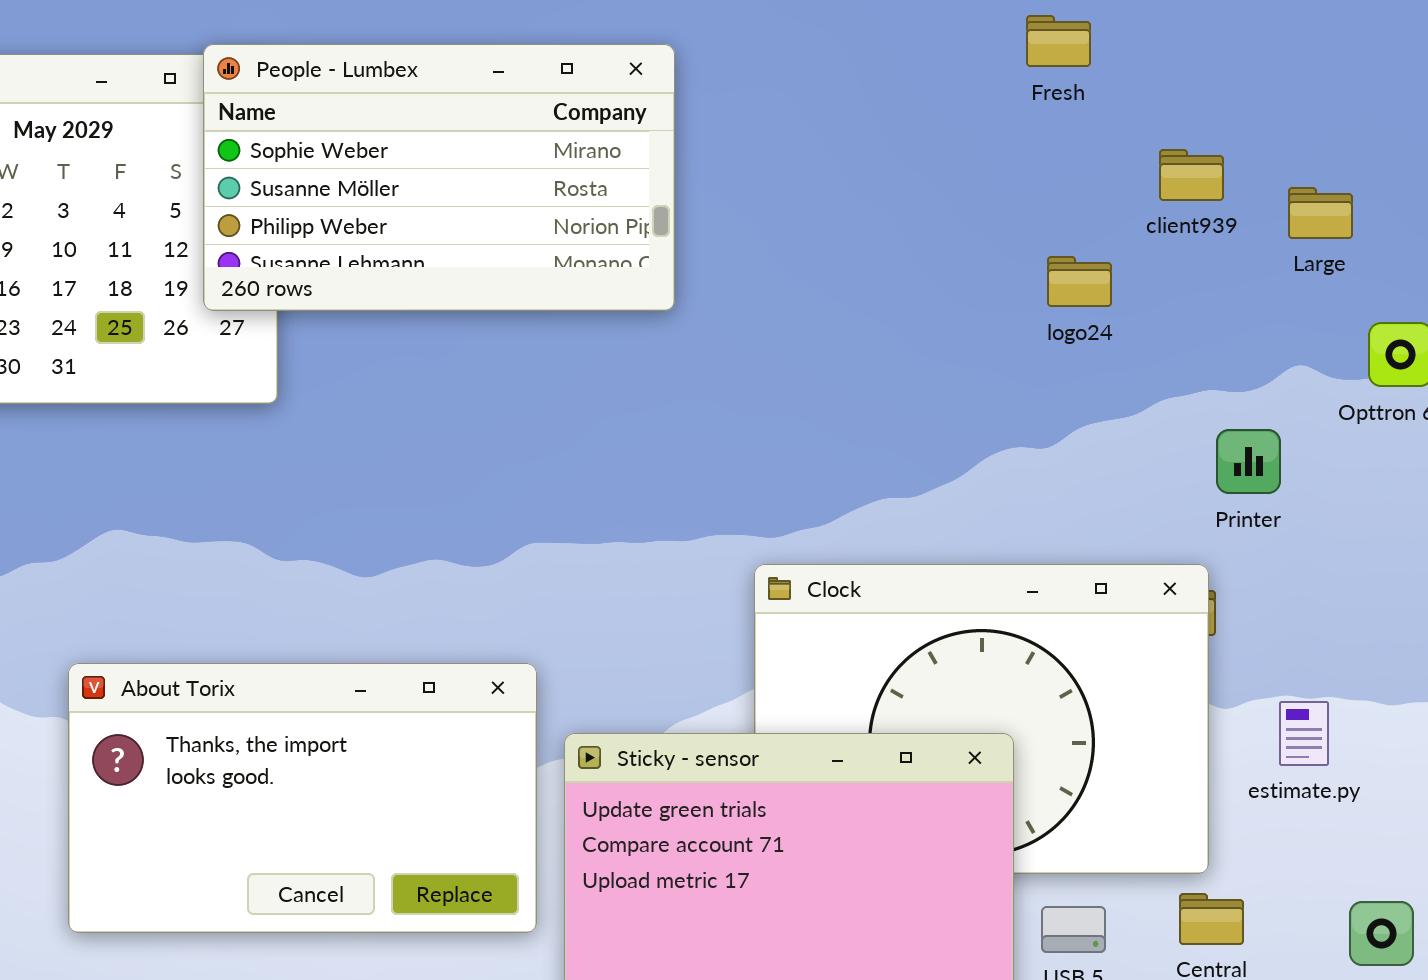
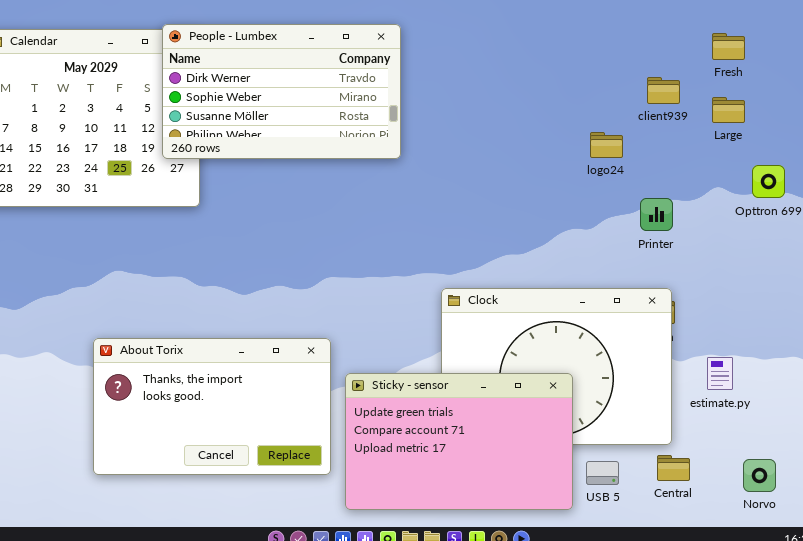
Fresh: [1026,15,1091,67] -> [712,33,745,60], moved
People - Lumbex: [203,44,675,311] -> [162,24,401,159], scrolled up 1 row
Printer: [1216,429,1281,494] -> [640,198,673,231], moved

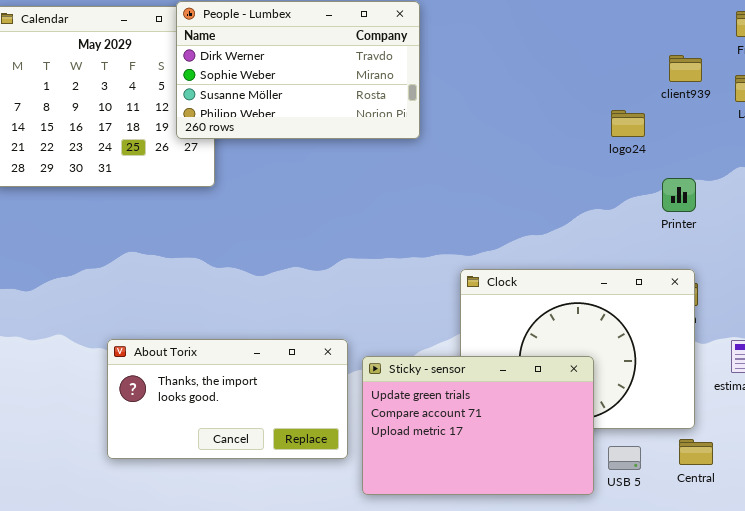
About Torix: [93,338,331,475] -> [107,339,348,459], resized

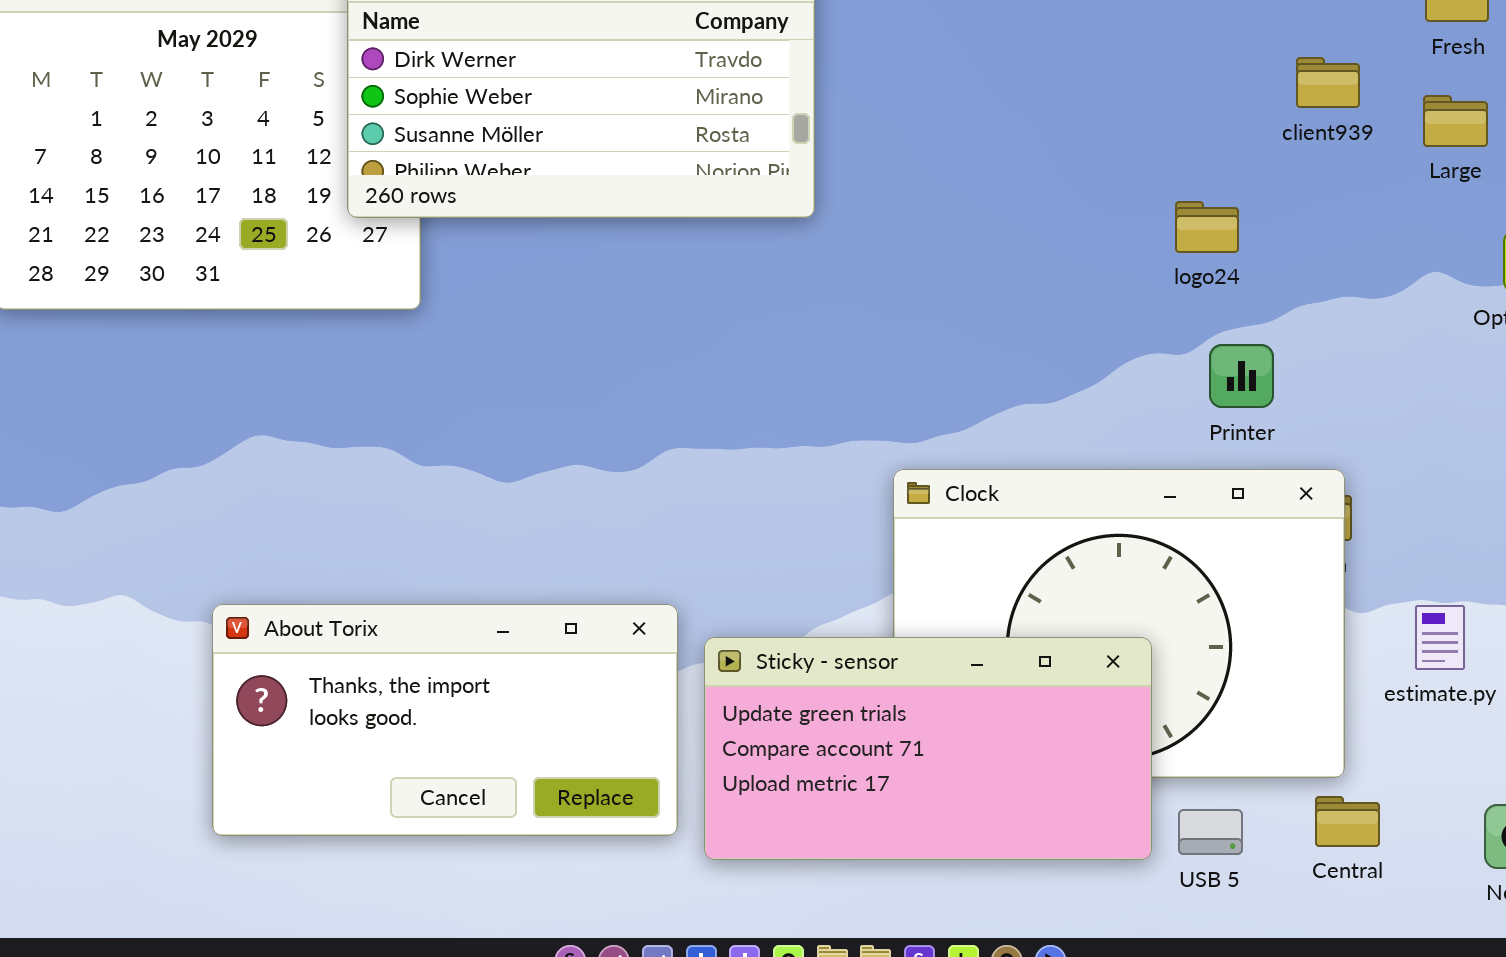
logo24: [611,110,645,137] -> [1175,201,1239,253], moved
Printer: [662,178,696,212] -> [1209,344,1274,408], moved
Sticky - sensor: [362,356,594,495] -> [704,637,1152,860], resized

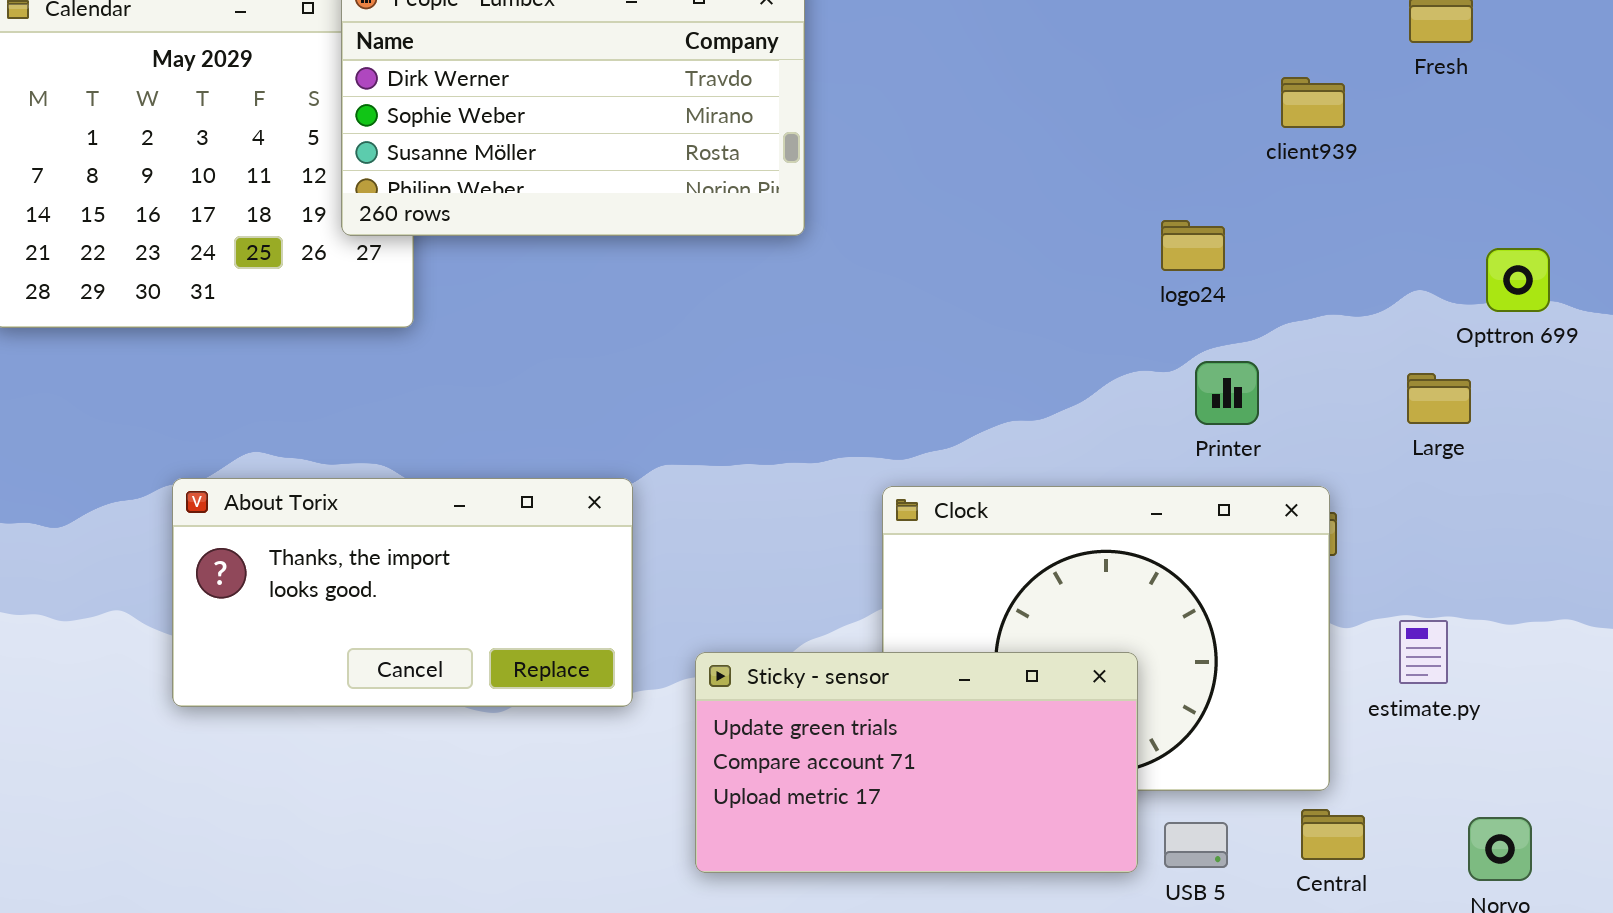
Large: [1423,95,1488,147] -> [1407,373,1471,424], moved
About Torix: [212,604,678,836] -> [172,478,633,707], moved

